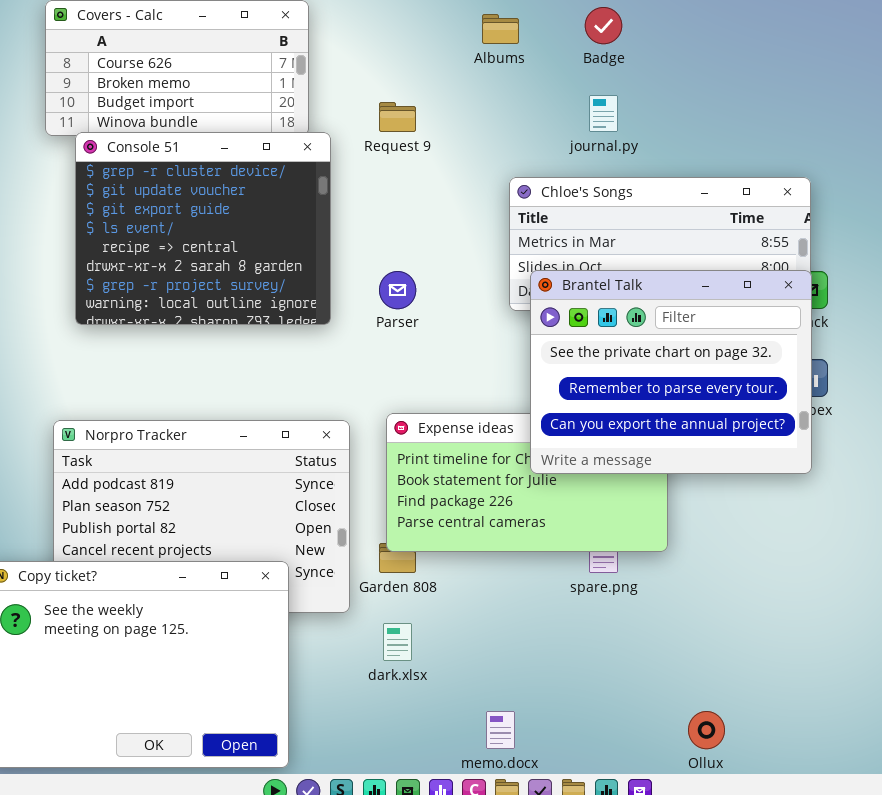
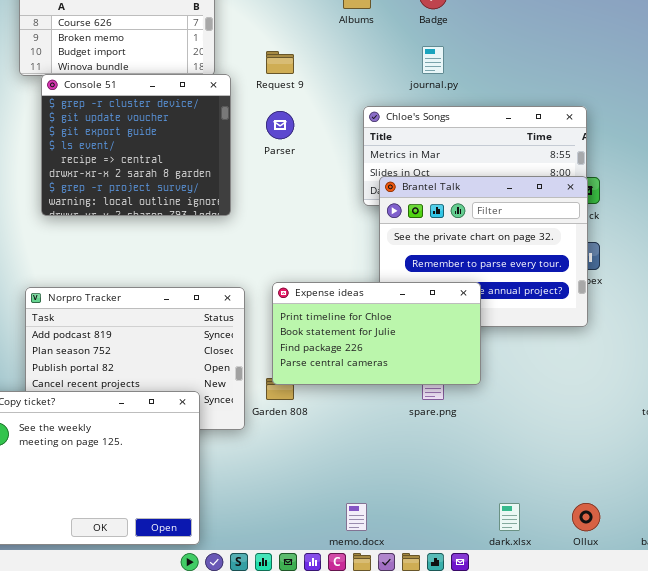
Parser: [379,271,416,309] -> [266,111,294,139], moved
Expense ideas: [386,413,668,552] -> [272,282,481,385], raised
dark.xlsx: [383,623,412,661] -> [499,503,520,531], moved
Ollux: [688,711,725,749] -> [572,503,600,531], moved

